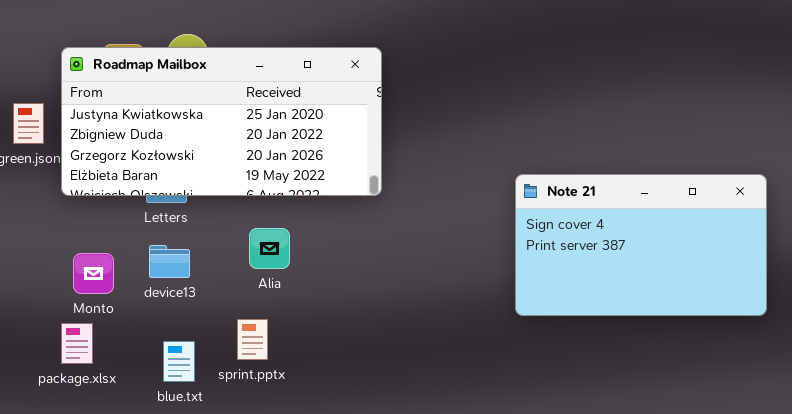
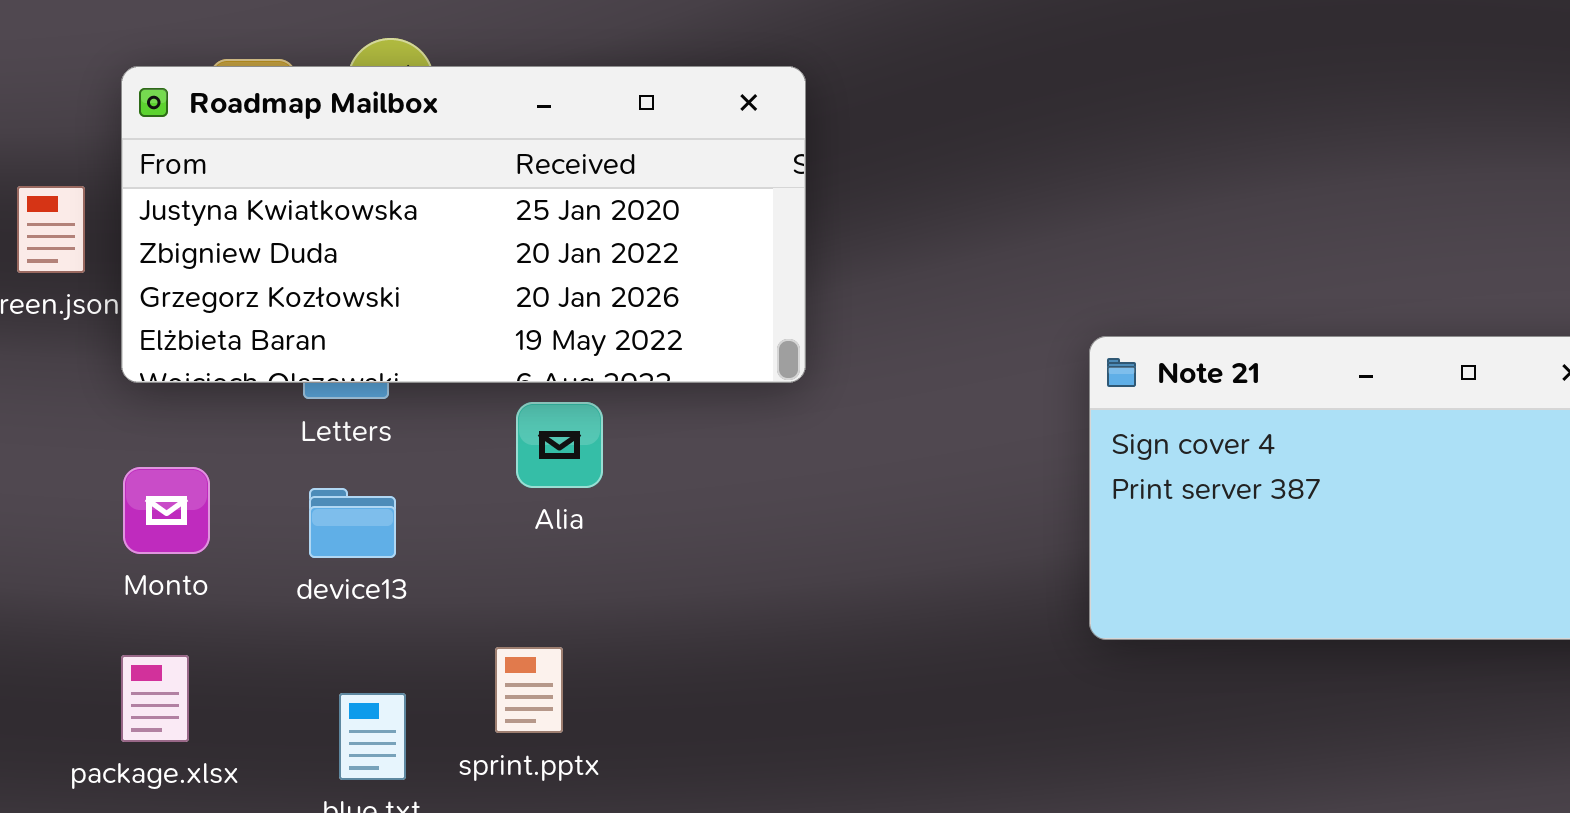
Alia: [249,228,290,269] -> [516,402,603,488], moved
Monto: [73,253,114,294] -> [123,467,210,554], moved

